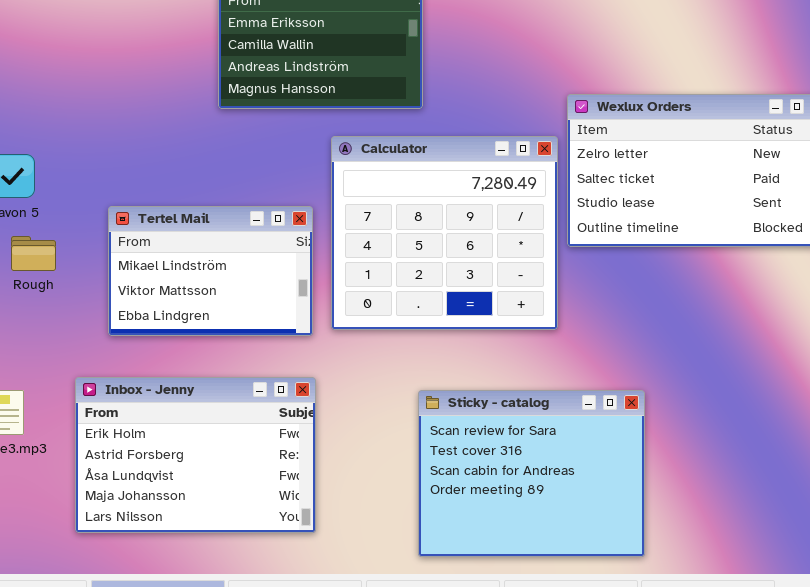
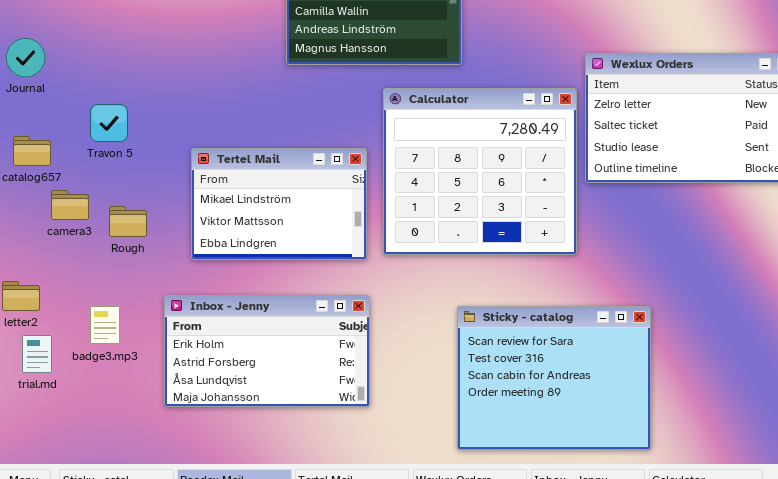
Rough: [11,236,56,271] -> [109,206,147,237], moved
Inbox - Jenny: [75,377,316,533] -> [164,295,370,407], resized

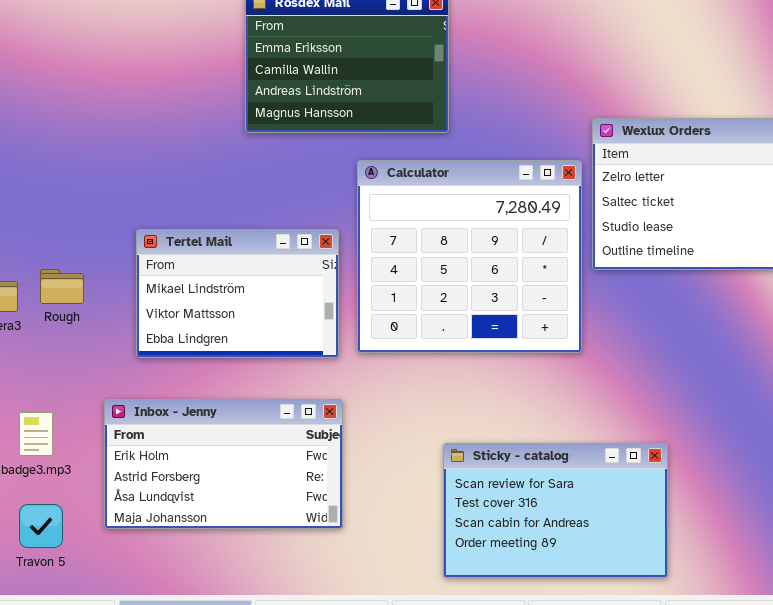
Travon 5: [90,104,128,142] -> [19,504,63,548], moved
Rough: [109,206,147,237] -> [40,269,84,304], moved
Sticky - catalog: [457,306,651,450] -> [443,443,668,578], resized

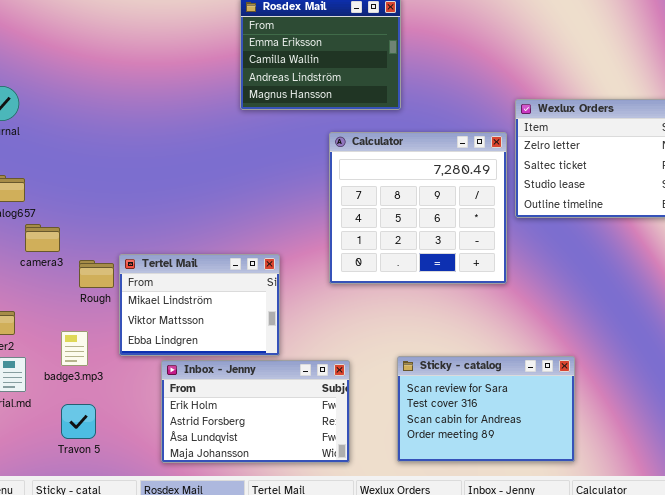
Tertel Mail: [136,229,339,358] -> [119,254,280,356], moved
Rough: [40,269,84,304] -> [79,260,114,288], moved
Inbox - Jenny: [104,399,343,529] -> [161,360,350,463], moved

